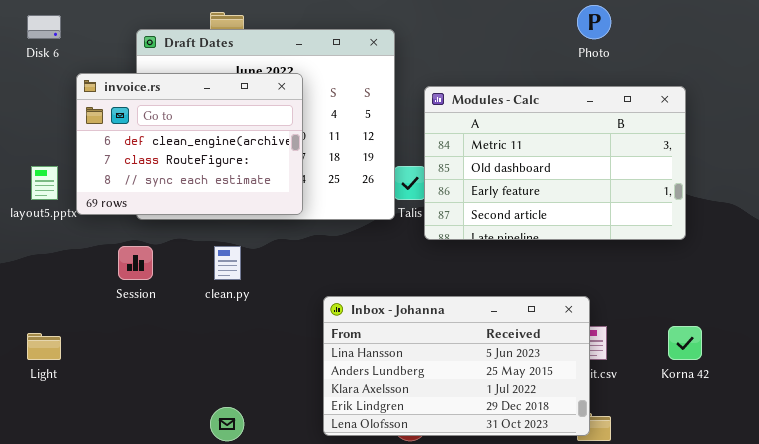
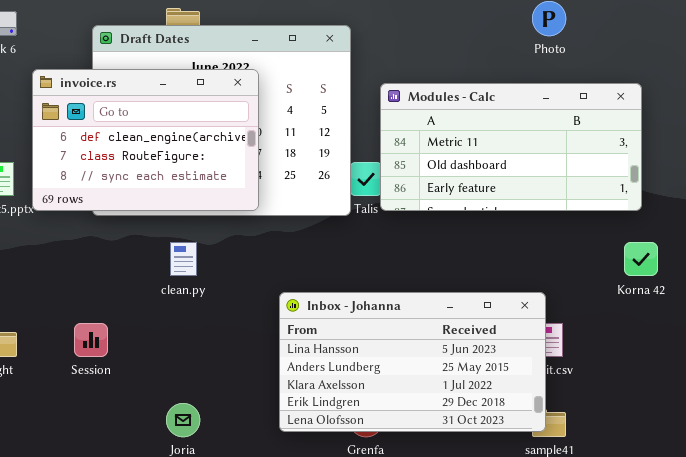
Modules - Calc: [424,86,686,240] -> [380,83,642,211], resized
Session: [118,246,153,280] -> [74,323,108,357], moved
Korna 42: [668,326,702,360] -> [624,242,658,276], moved

